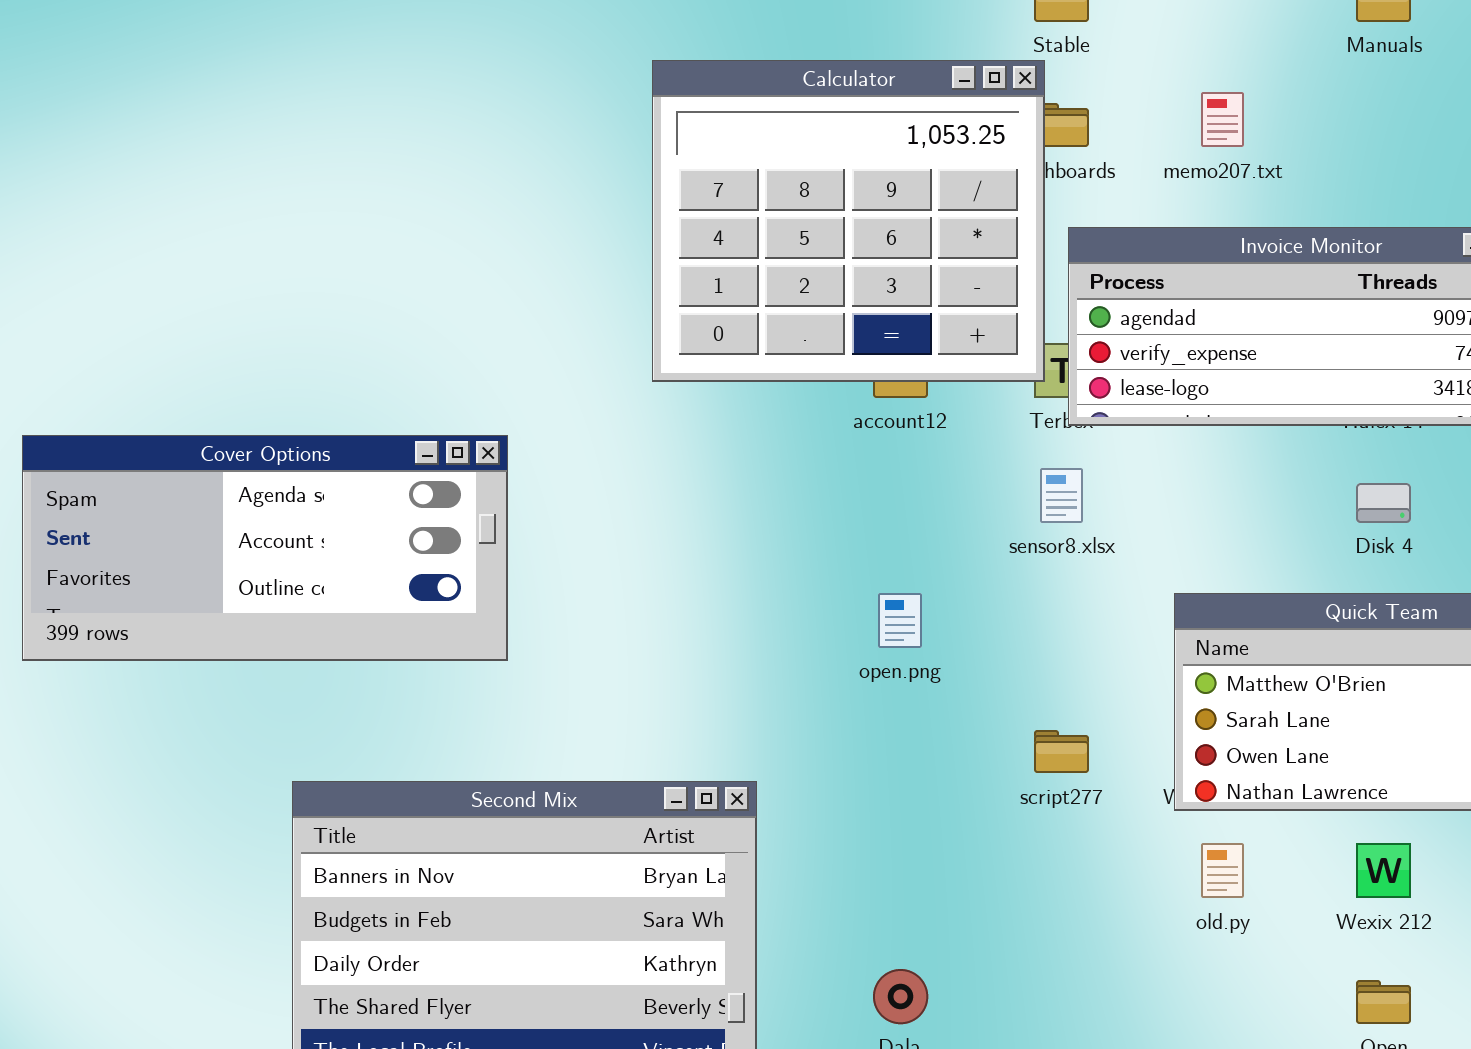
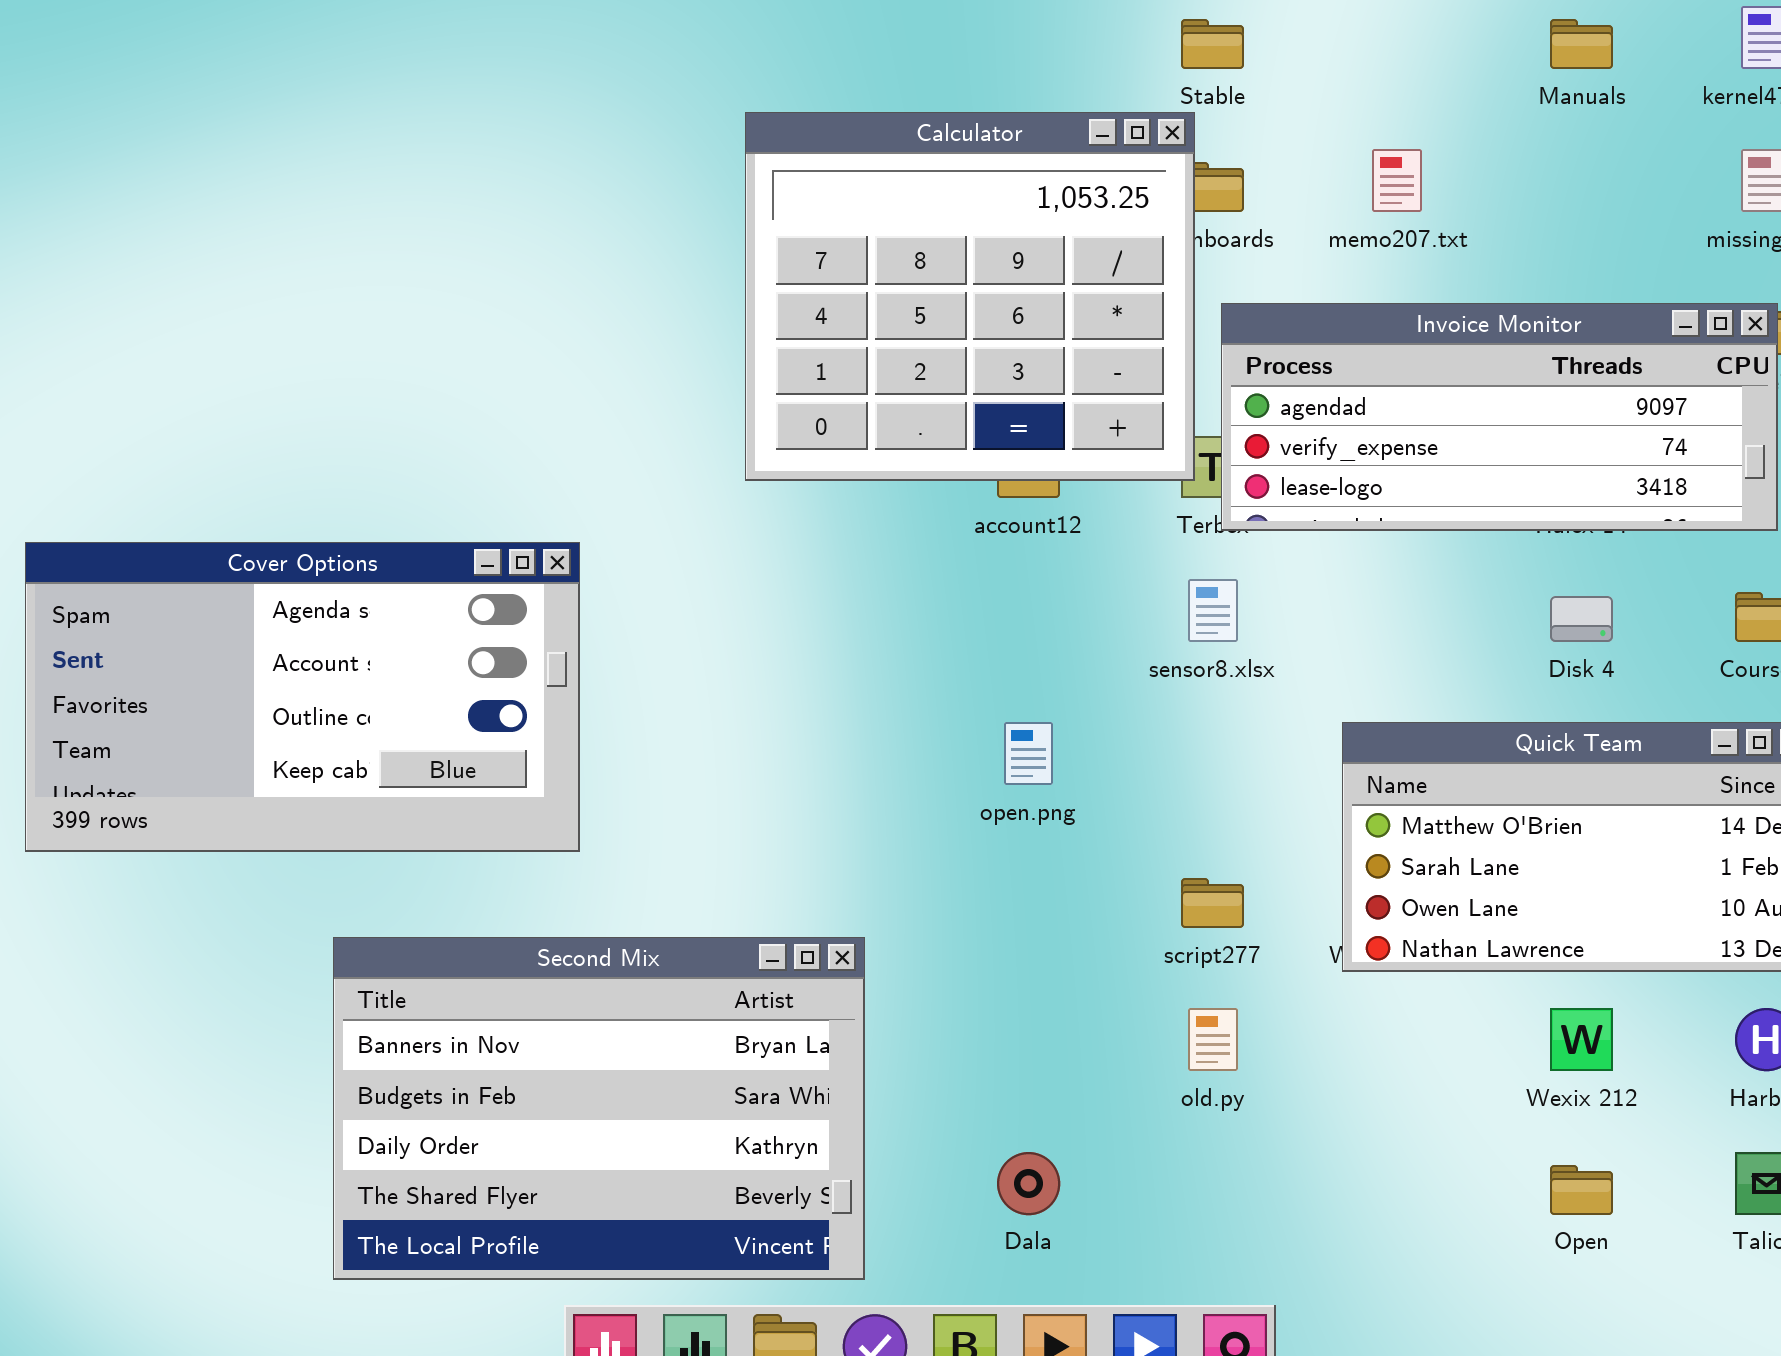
Cover Options: [22,435,508,661] -> [25,542,580,852], resized
old.py: [1201,843,1244,898] -> [1188,1008,1238,1071], moved

